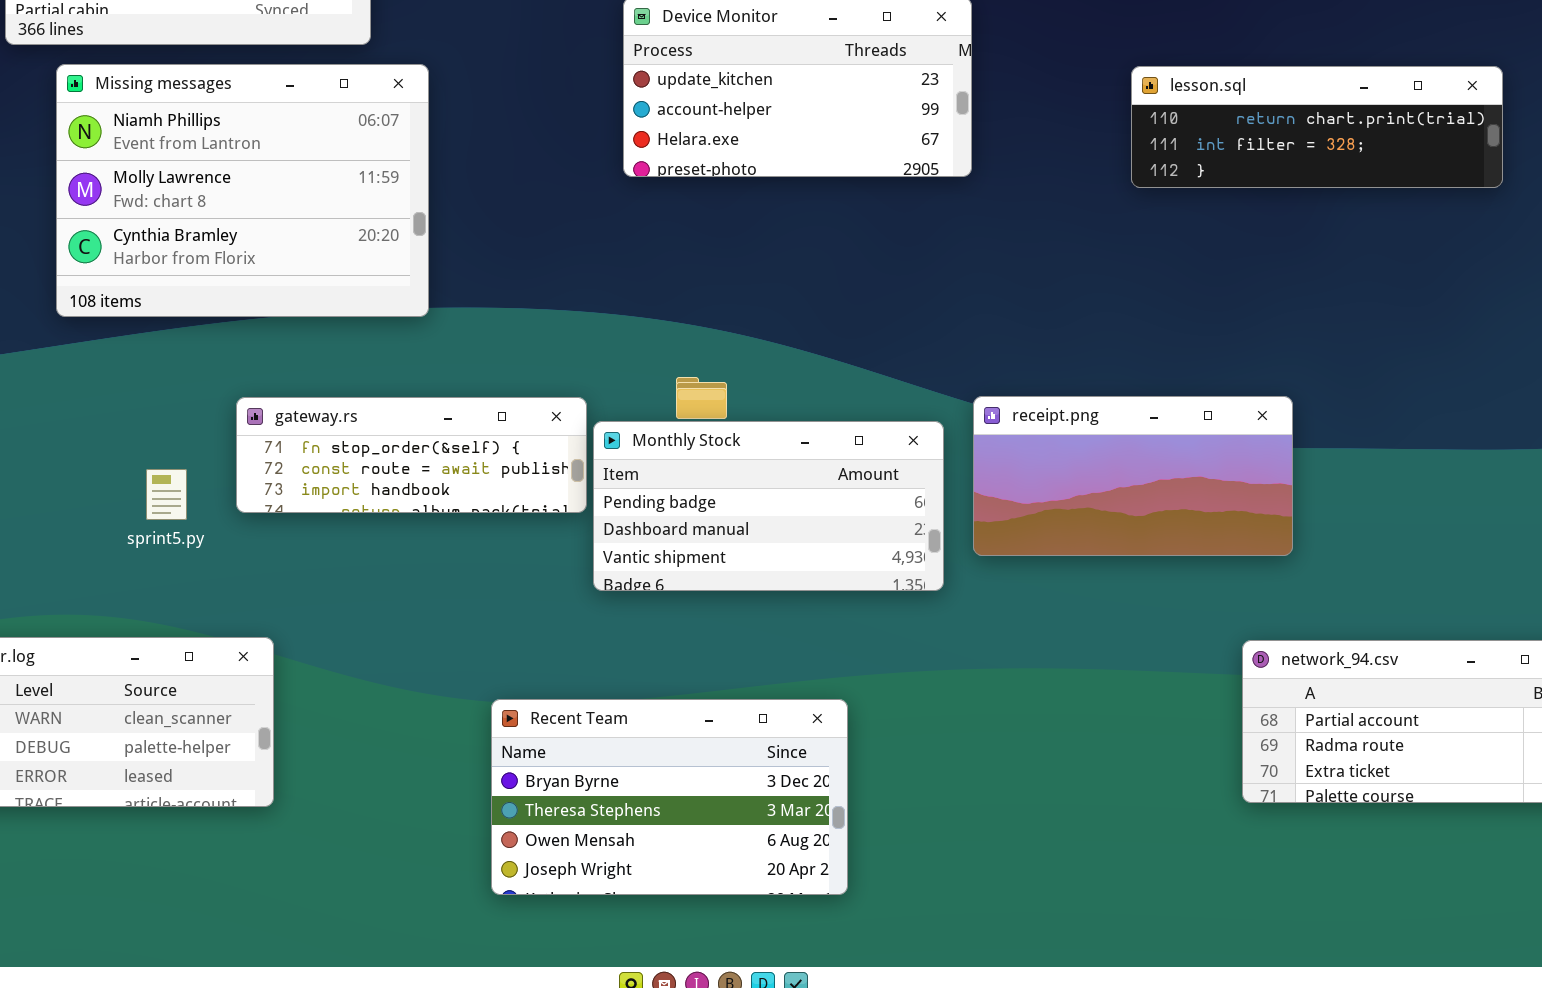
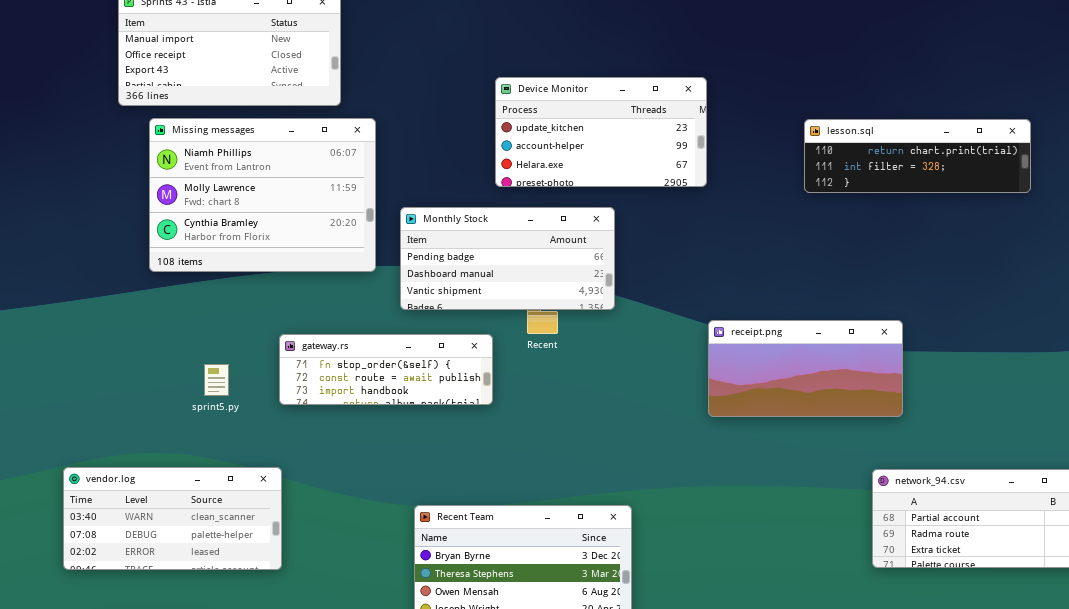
gateway.rs: [236,397,587,513] -> [279,334,493,405], moved
Monthly Stock: [593,421,944,591] -> [400,207,615,310], moved

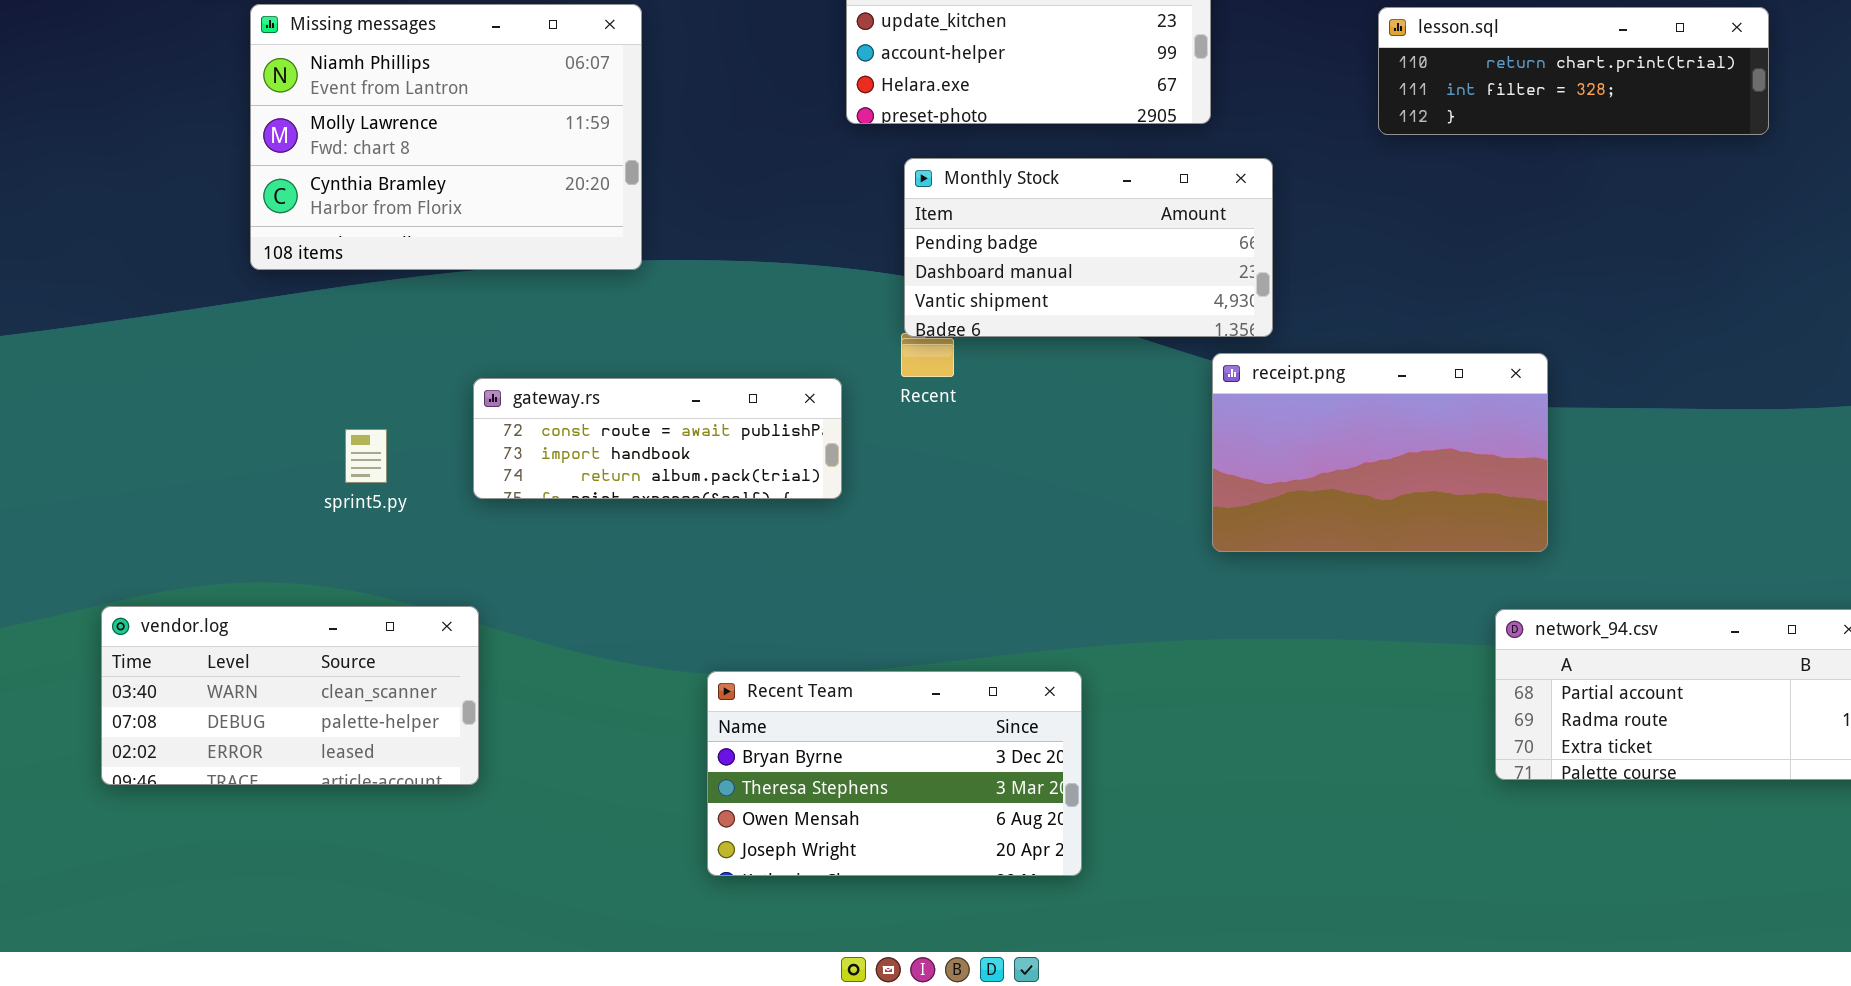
Monthly Stock: [400,207,615,310] -> [904,158,1273,337], moved
receipt.png: [708,320,903,417] -> [1212,353,1548,552], resized
gateway.rs: [279,334,493,405] -> [473,378,842,499], scrolled down 1 row

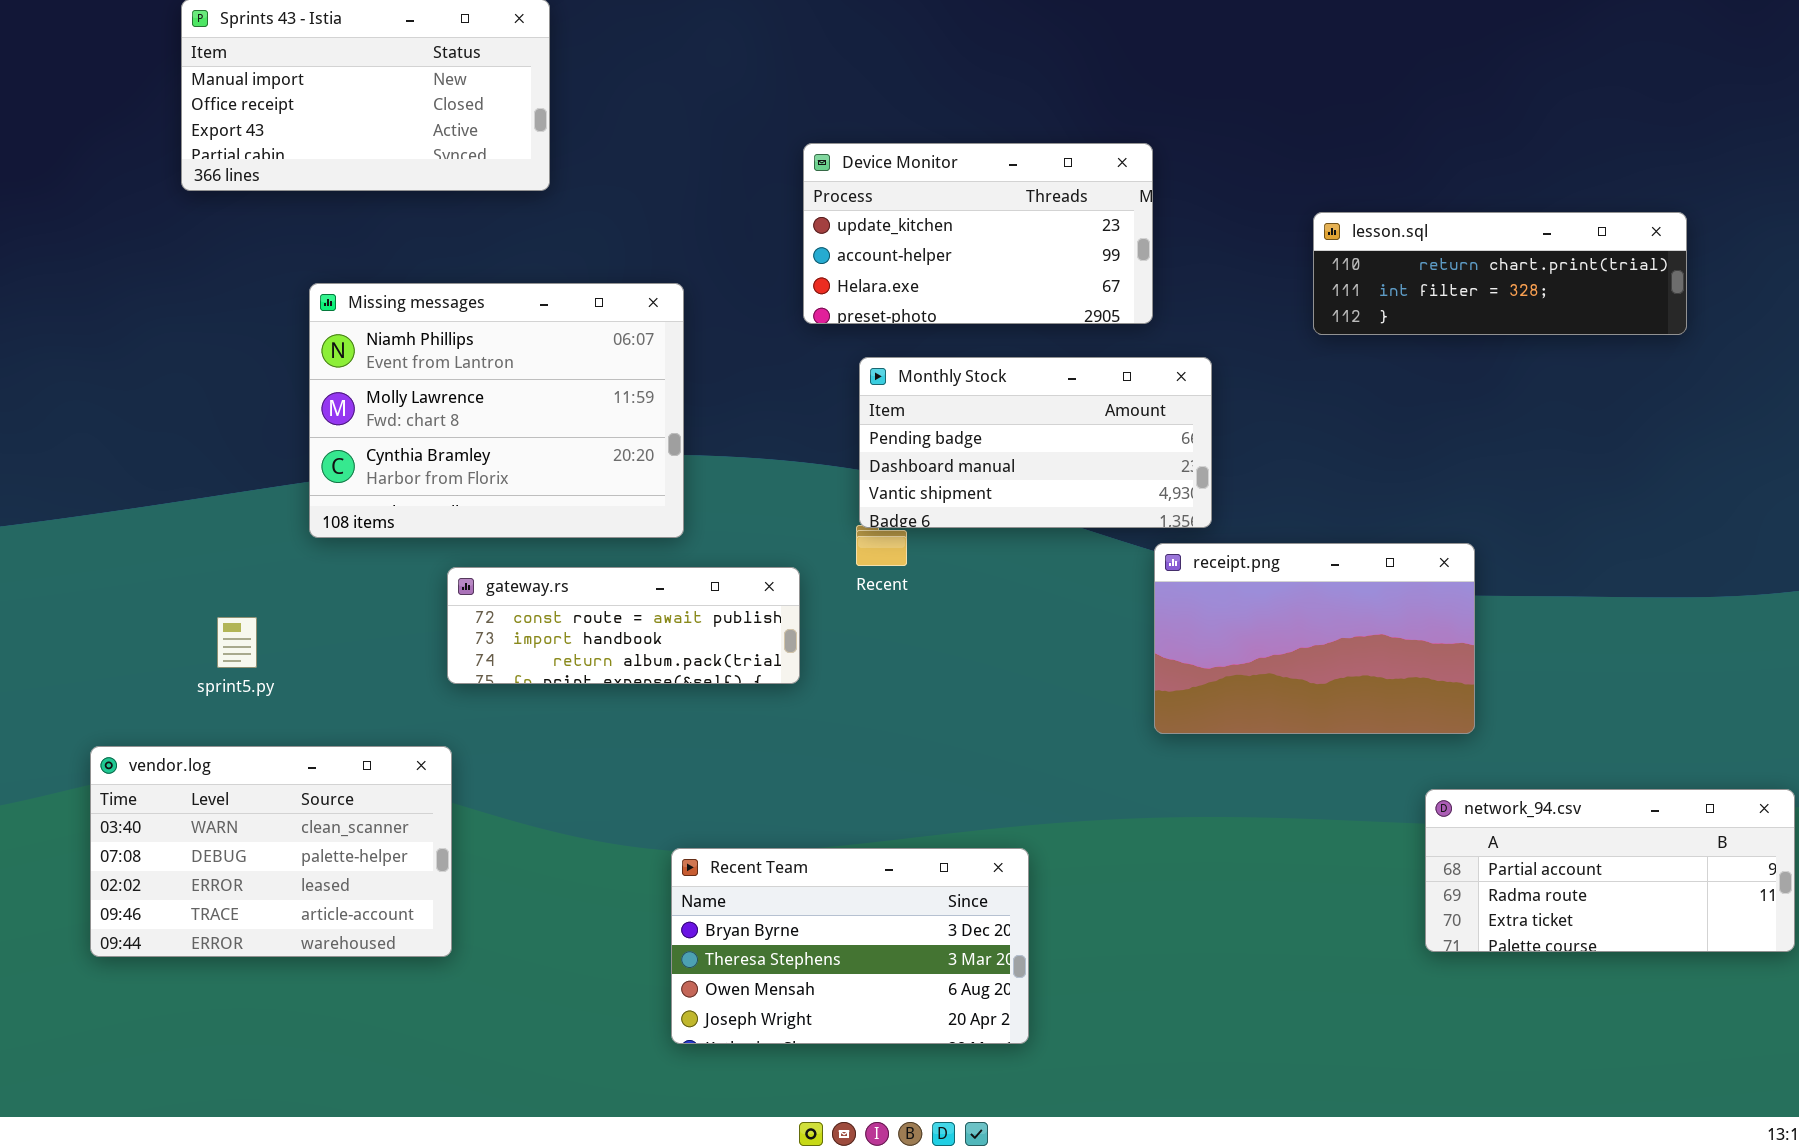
Missing messages: [250,4,642,270] -> [309,283,684,538], moved
sprint5.py: [345,429,387,483] -> [217,617,257,668], moved
vendor.log: [101,606,479,785] -> [90,746,452,957], resized

